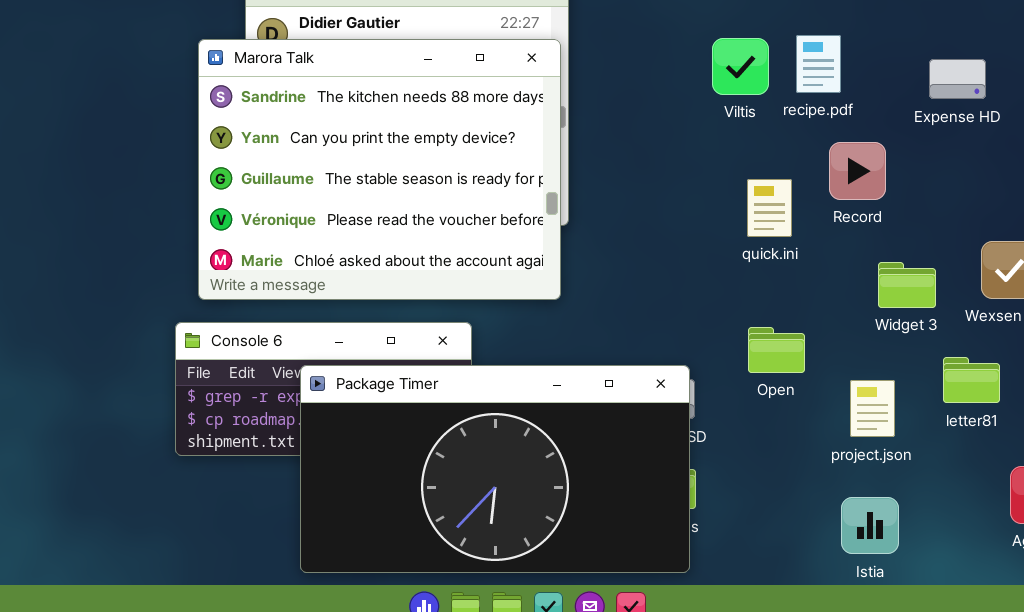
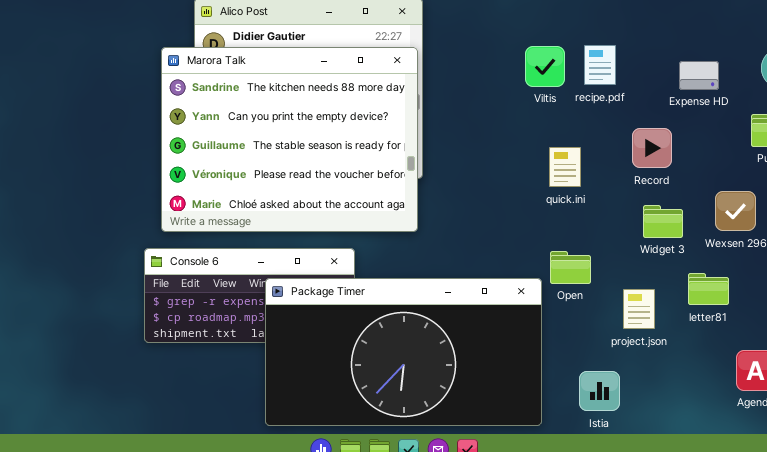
Record: [829,142,886,200] -> [632,128,672,168], moved
Package Timer: [300,365,690,573] -> [265,278,542,426], moved
Istia: [841,497,899,554] -> [579,371,620,411], moved

